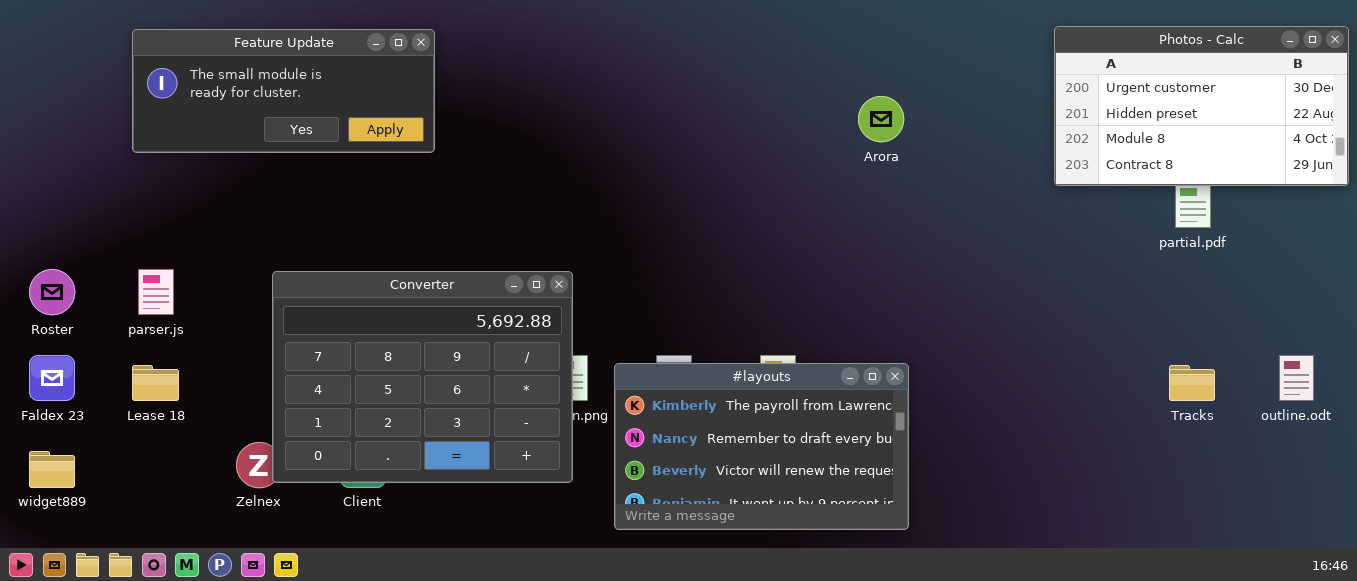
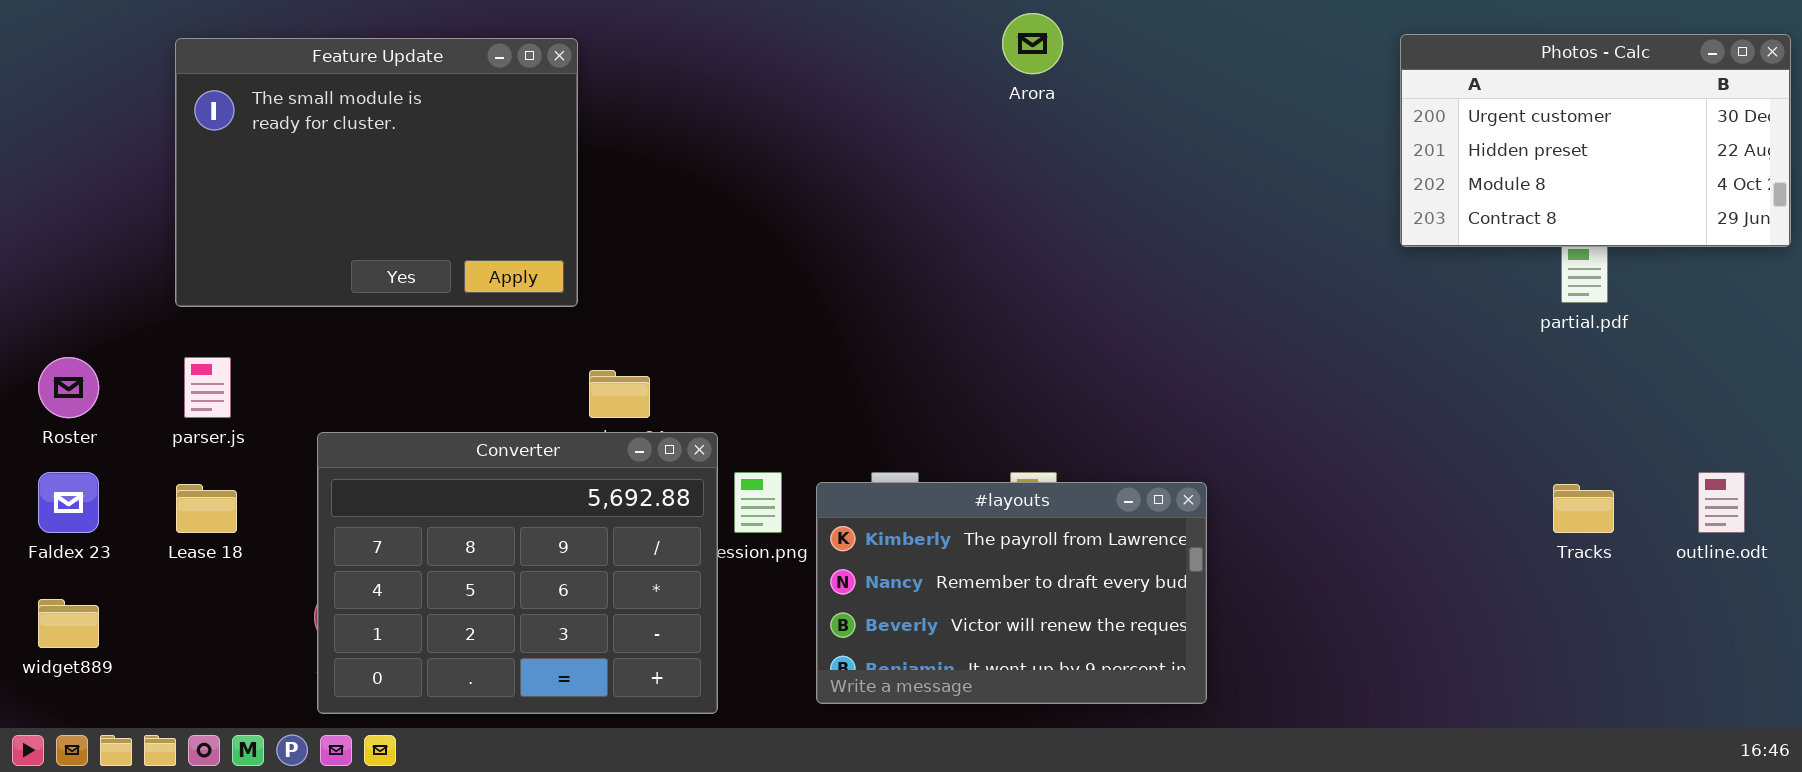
Feature Update: [132,29,435,153] -> [175,38,578,307], resized
Arora: [858,96,904,142] -> [1002,13,1063,74], moved
Converter: [272,271,573,483] -> [317,432,718,714], moved

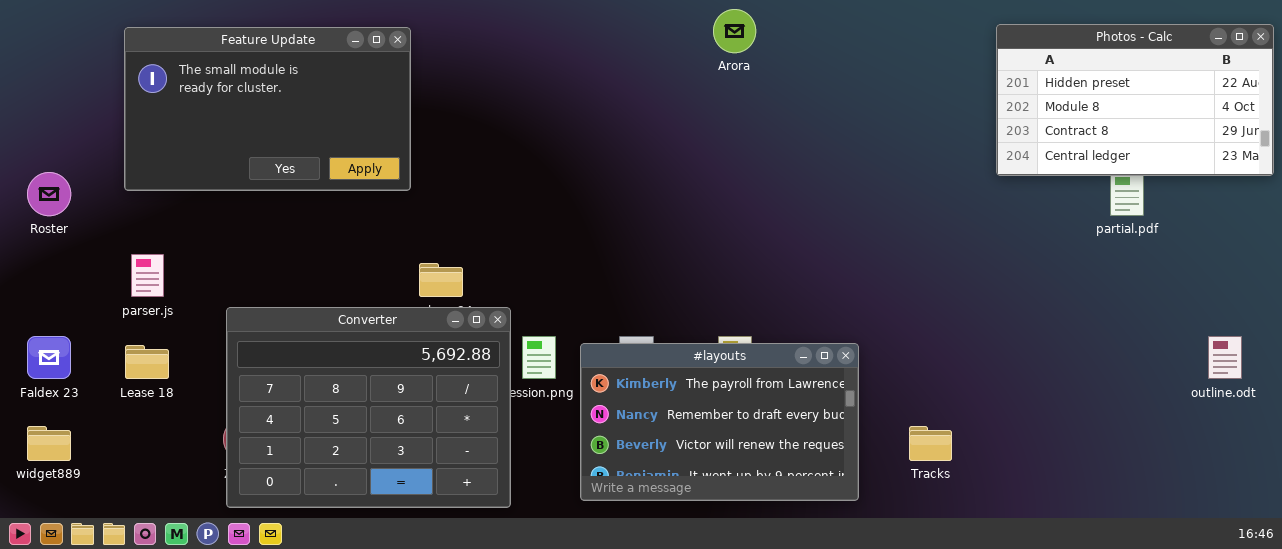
Photos - Calc: [1400,34,1791,247] -> [996,24,1274,176], scrolled down 1 row
Feature Update: [175,38,578,307] -> [124,27,411,191], resized
Roster: [38,357,99,418] -> [27,172,71,216], moved
Tracks: [1553,484,1614,533] -> [909,426,952,461], moved

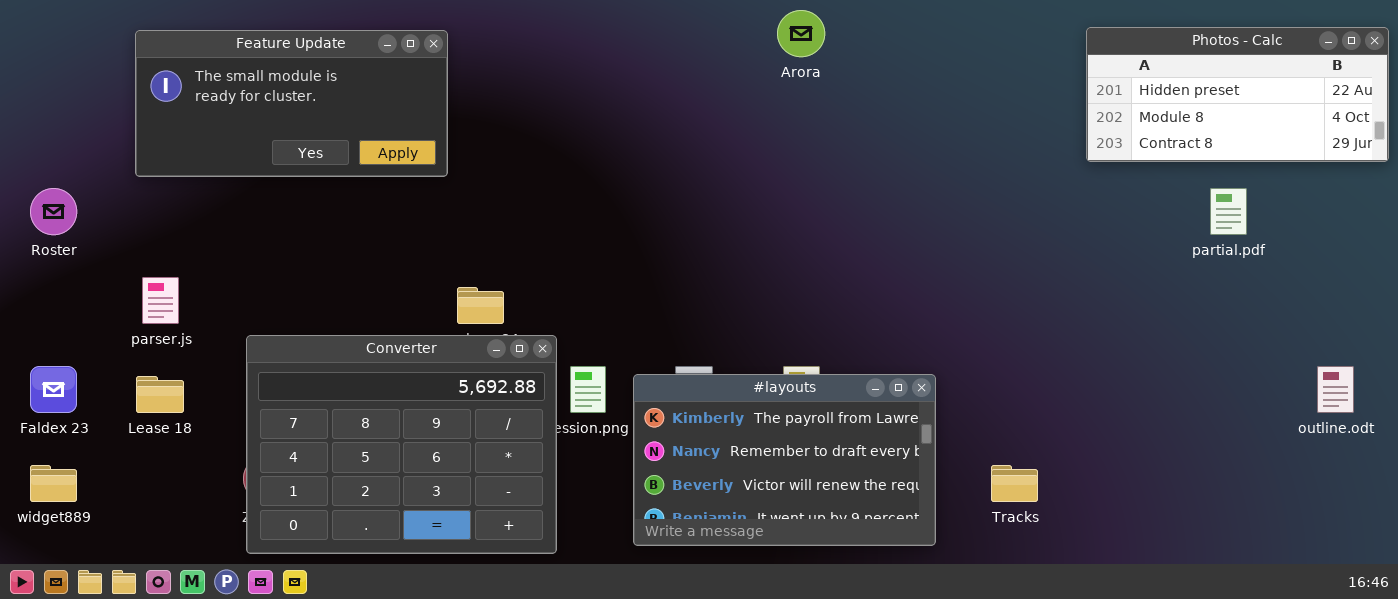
Photos - Calc: [996,24,1274,176] -> [1086,27,1389,162], resized
Feature Update: [124,27,411,191] -> [135,30,448,177], resized

